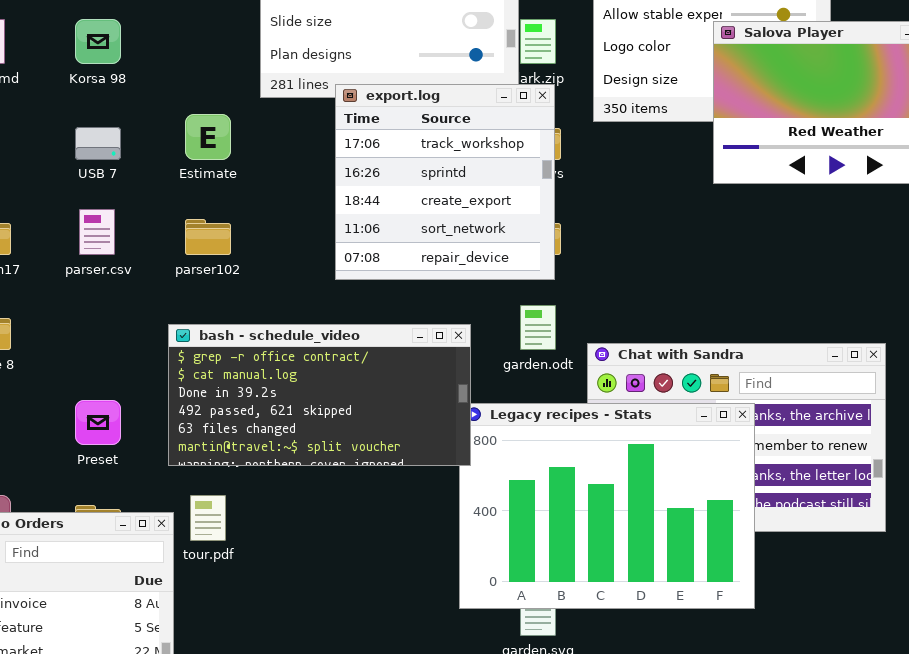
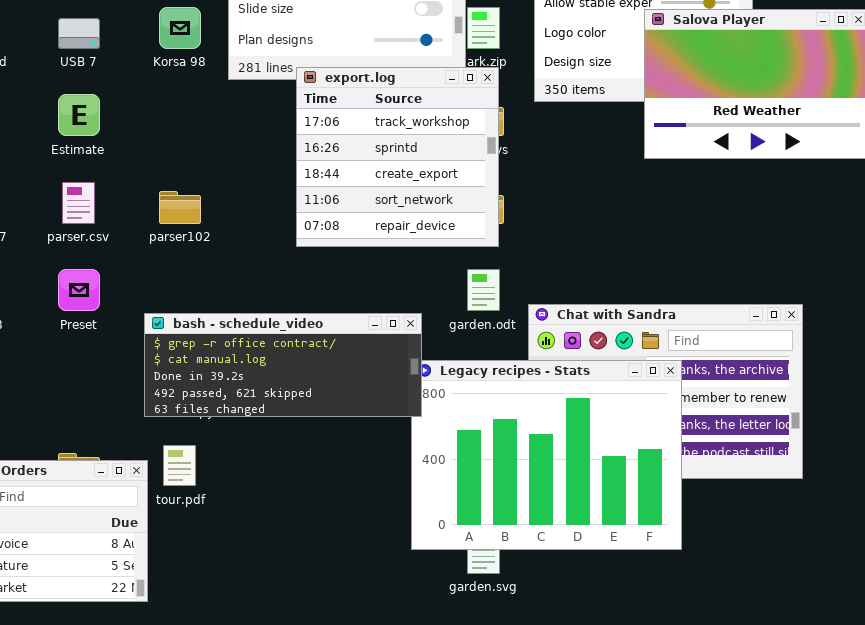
Korsa 98: [75,19,121,64] -> [159,7,201,49], moved
Estimate: [185,114,231,160] -> [58,94,100,136], moved
USB 7: [75,127,121,160] -> [58,18,100,49], moved
bash - schedule_video: [168,324,471,466] -> [144,313,422,417], resized
Preset: [75,400,121,445] -> [58,269,100,311], moved

